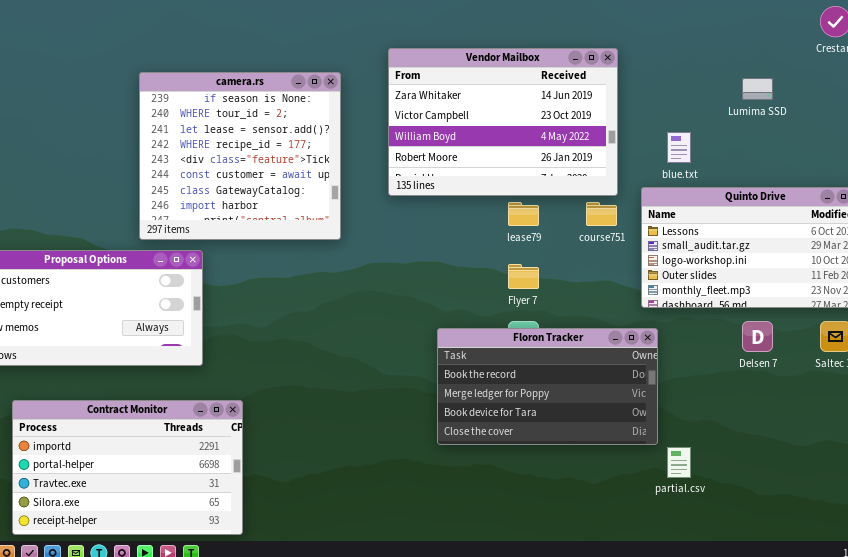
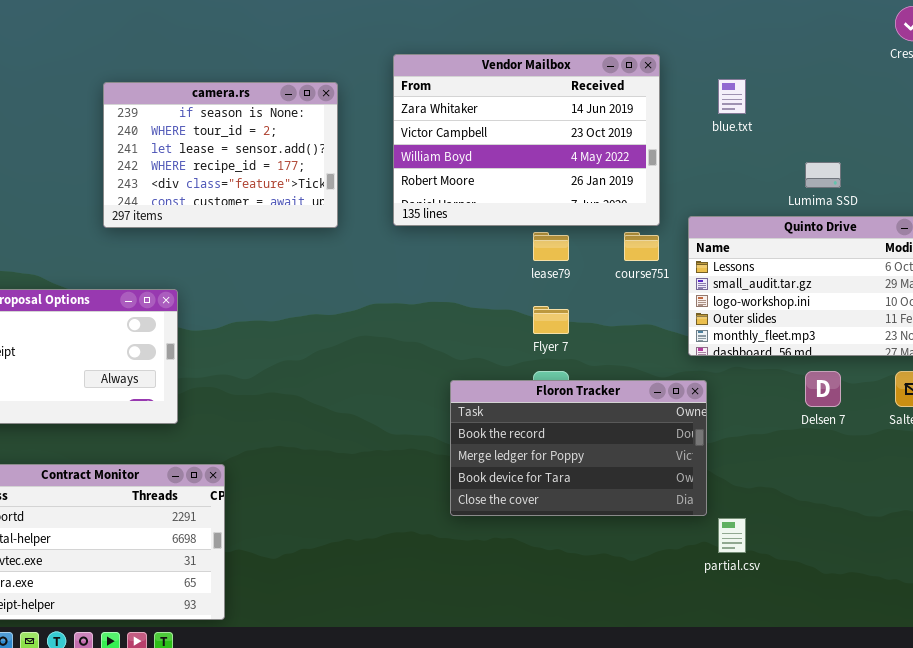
camera.rs: [139,72,341,240] -> [103,82,338,228], resized
Lumima SSD: [742,78,773,100] -> [805,162,841,188], moved
blue.txt: [667,132,691,163] -> [718,79,746,114], moved

